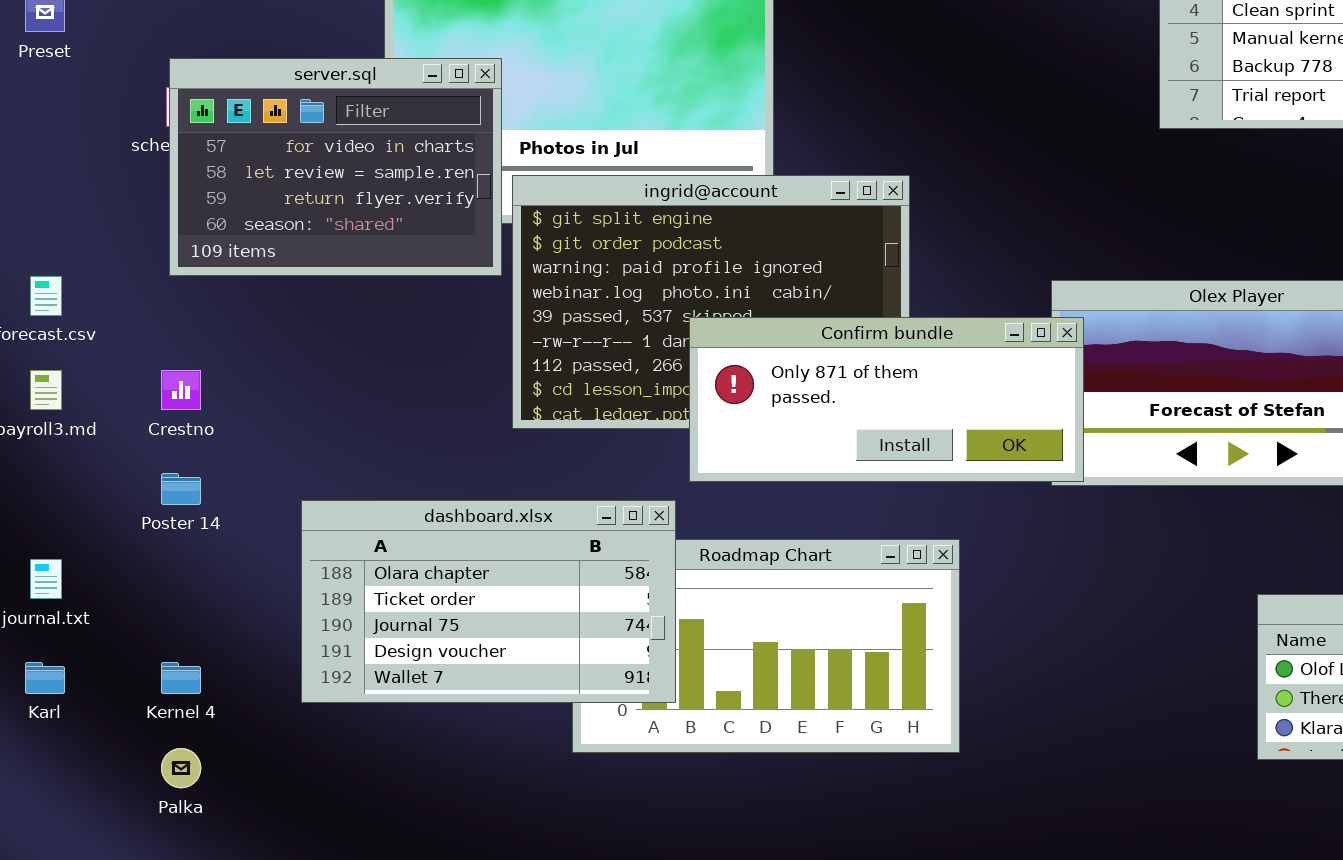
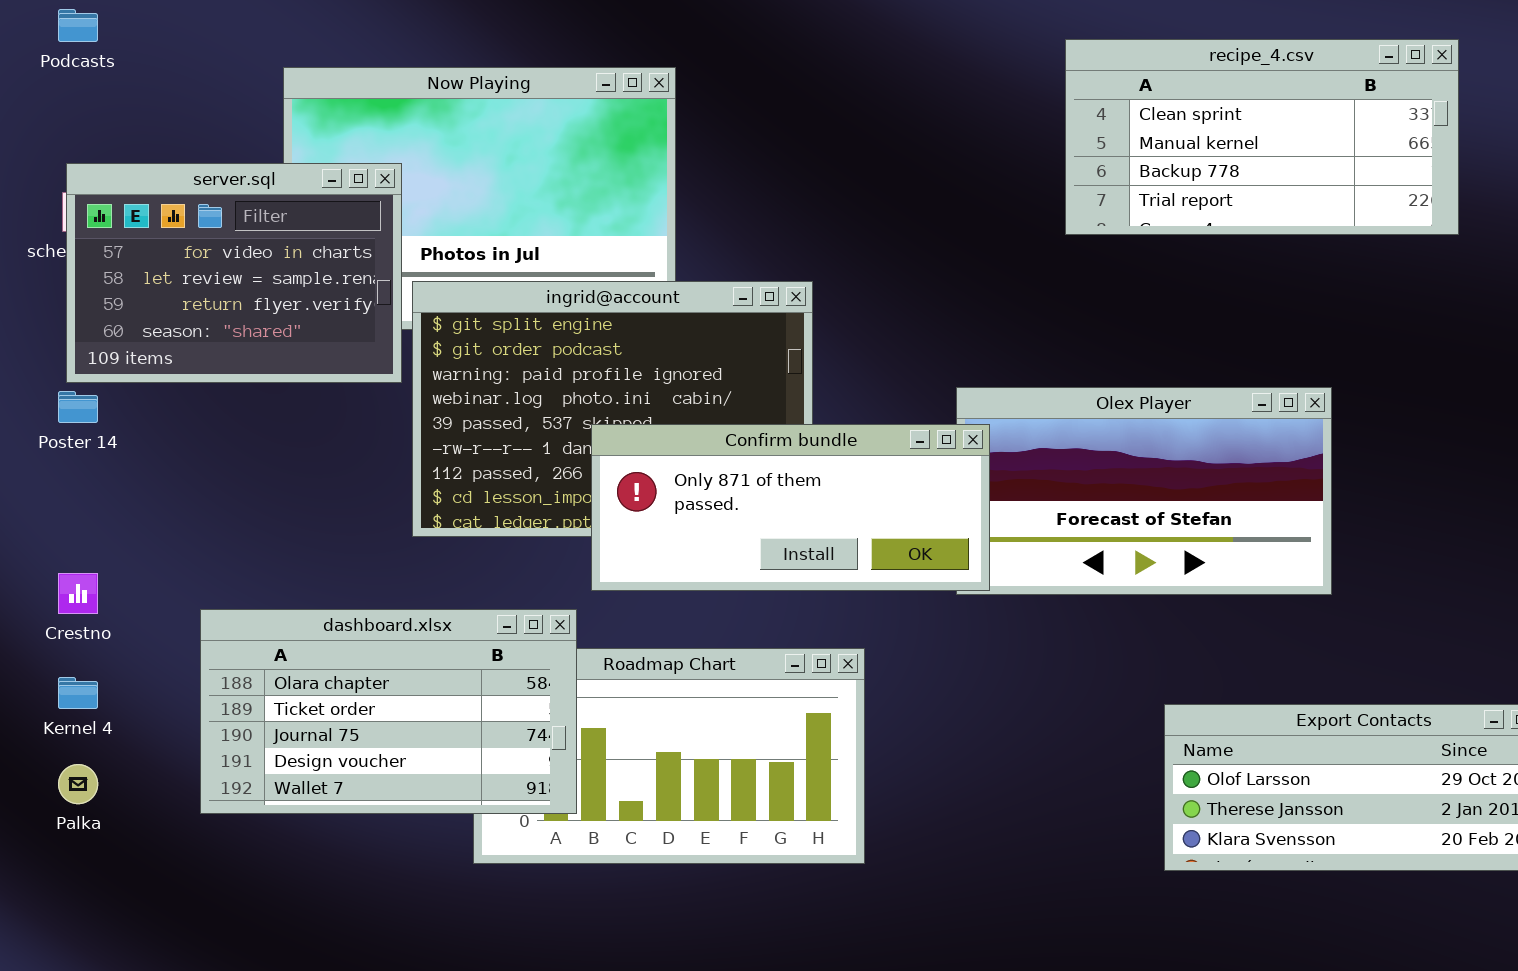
Crestno: [161,370,201,410] -> [58,573,98,614], moved
Poster 14: [161,473,201,505] -> [58,391,98,423], moved
Kernel 4: [161,662,201,694] -> [58,677,98,709], moved
Palka: [161,748,201,788] -> [58,764,98,804], moved

